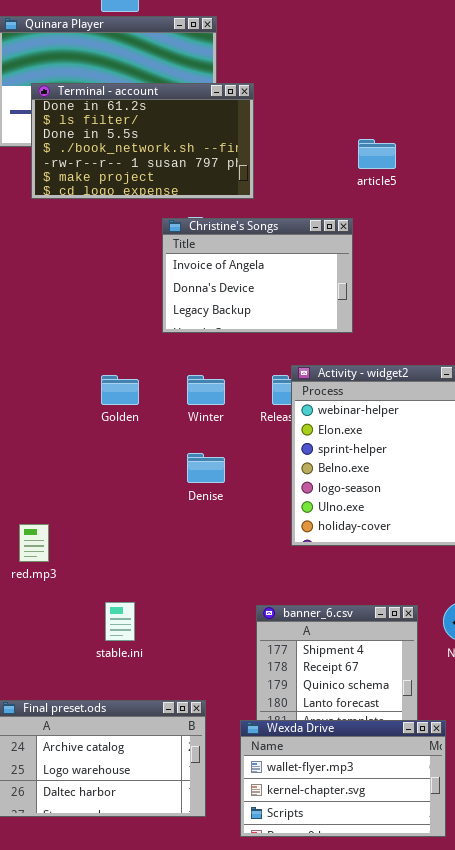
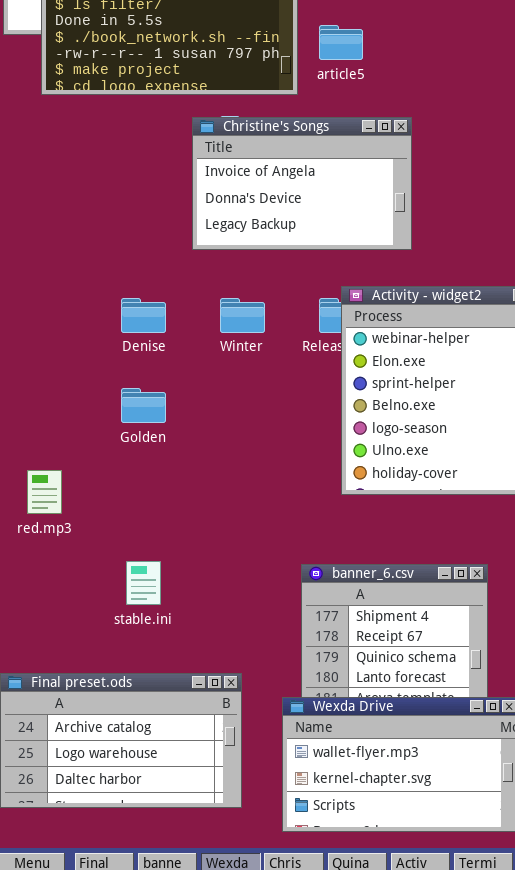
article5: [358,139,396,169] -> [319,25,363,60], moved
Golden: [101,375,139,405] -> [121,388,166,423], moved
Denise: [187,453,225,483] -> [121,298,166,333], moved

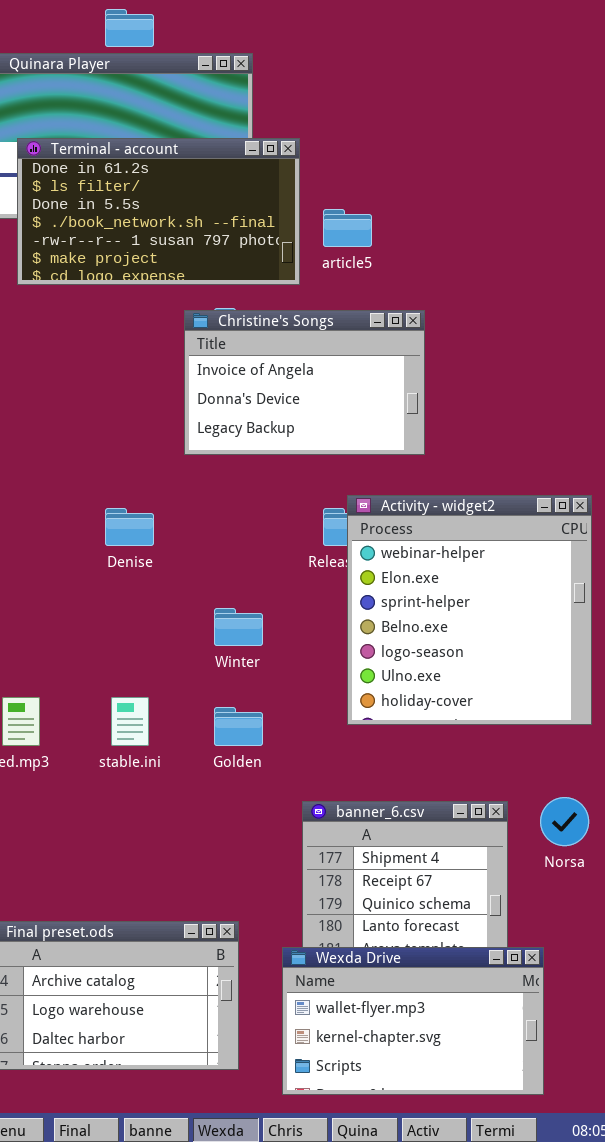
Winter: [220,298,265,333] -> [214,608,263,646], moved
Golden: [121,388,166,423] -> [214,707,263,746], moved
stable.ini: [126,561,161,605] -> [111,697,149,746], moved

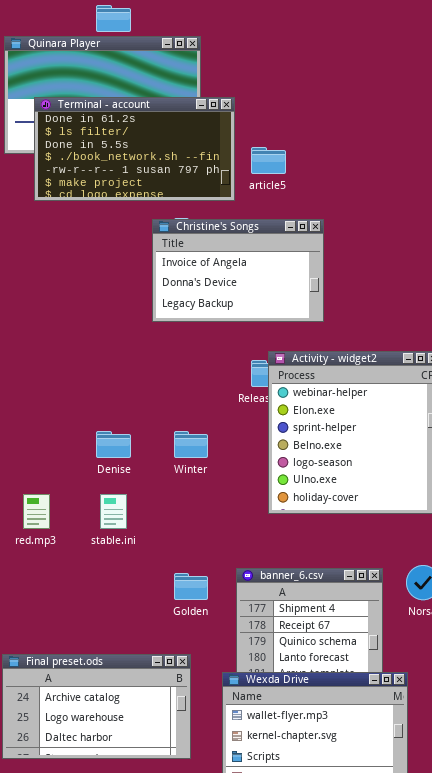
Denise: [105,508,154,546] -> [96,431,131,458], moved
Golden: [214,707,263,746] -> [174,573,208,600], moved

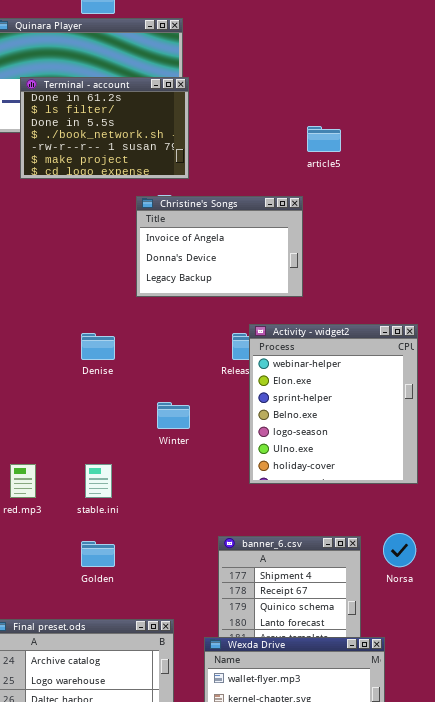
Terminal - account: [34,97,235,201] -> [20,77,189,179], resized
article5: [251,147,286,174] -> [307,126,341,152], moved
Denise: [96,431,131,458] -> [81,333,115,360], moved
Golden: [174,573,208,600] -> [81,541,115,567], moved

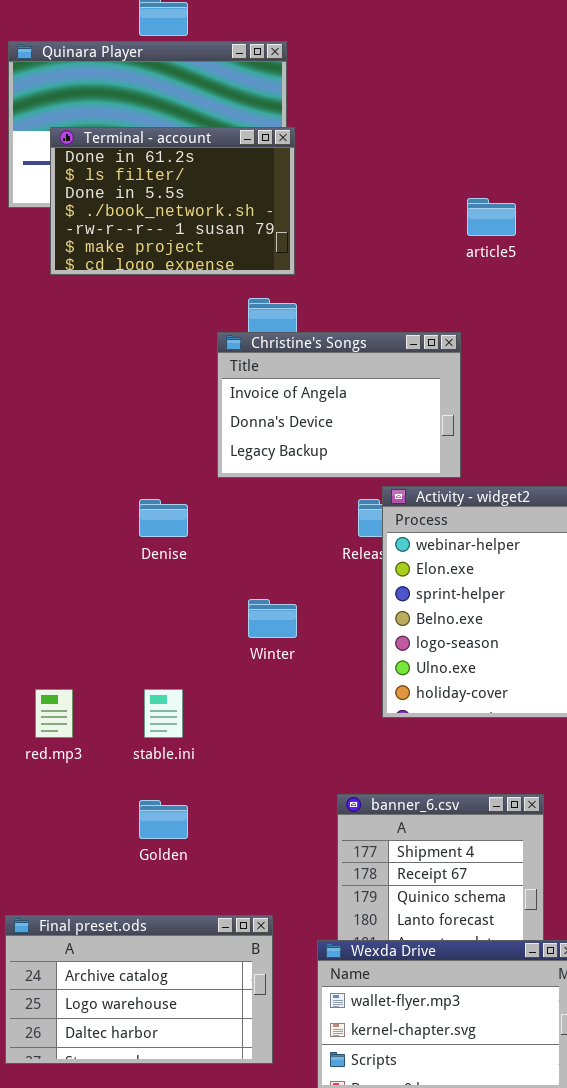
Christine's Songs: [136,196,303,297] -> [217,332,461,478], moved

